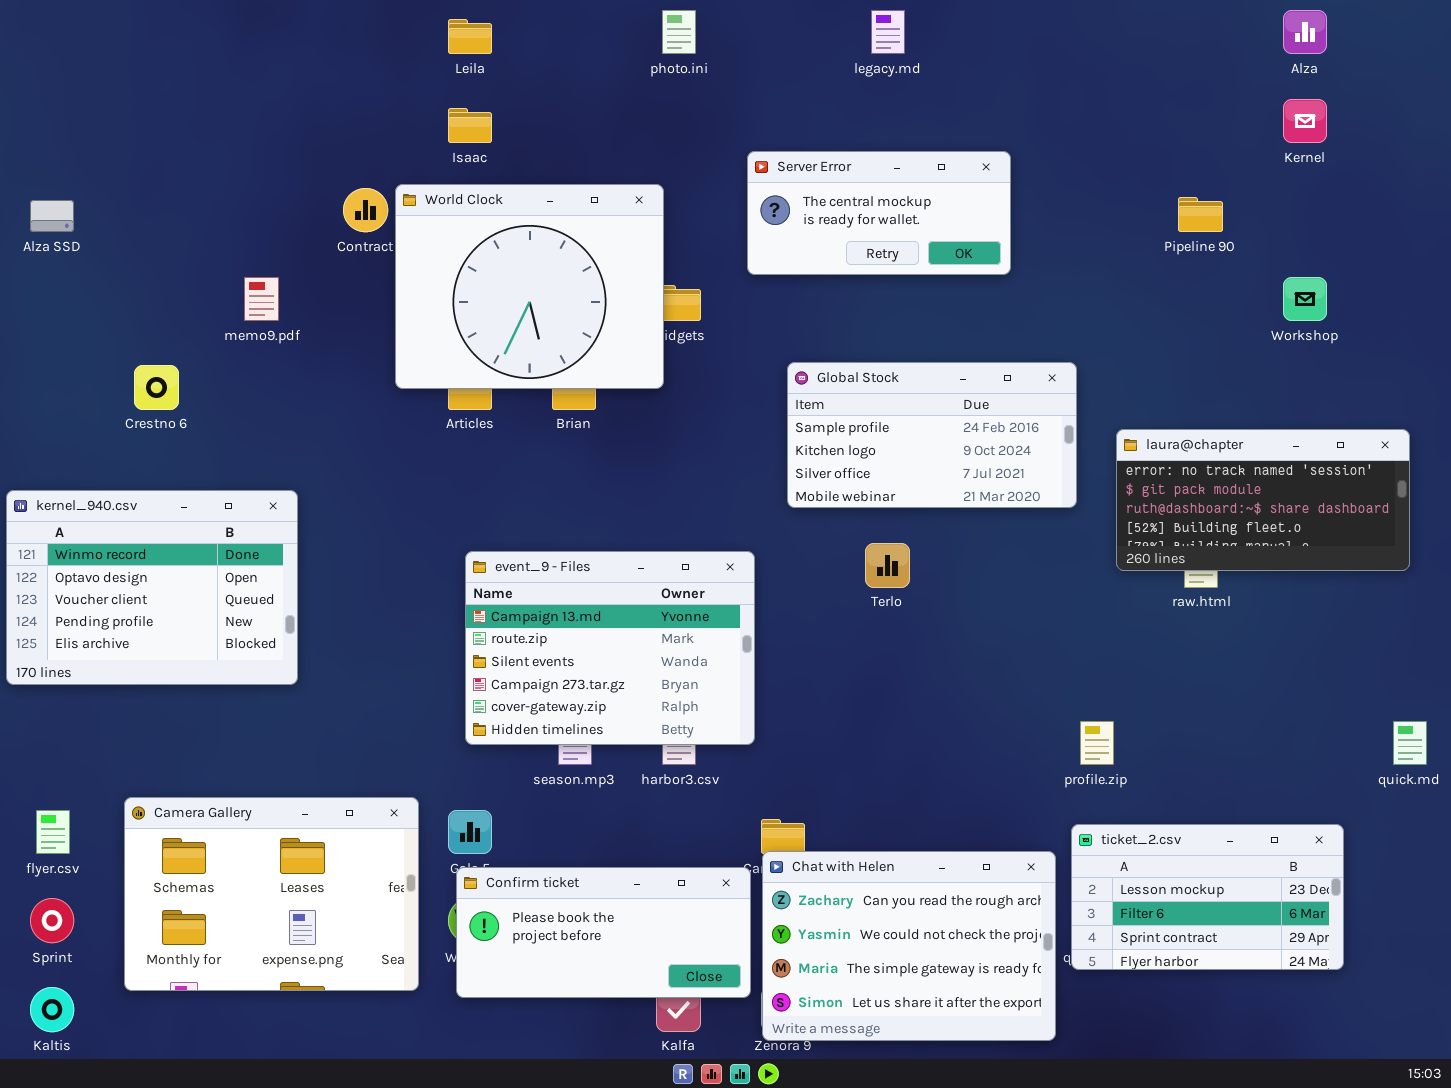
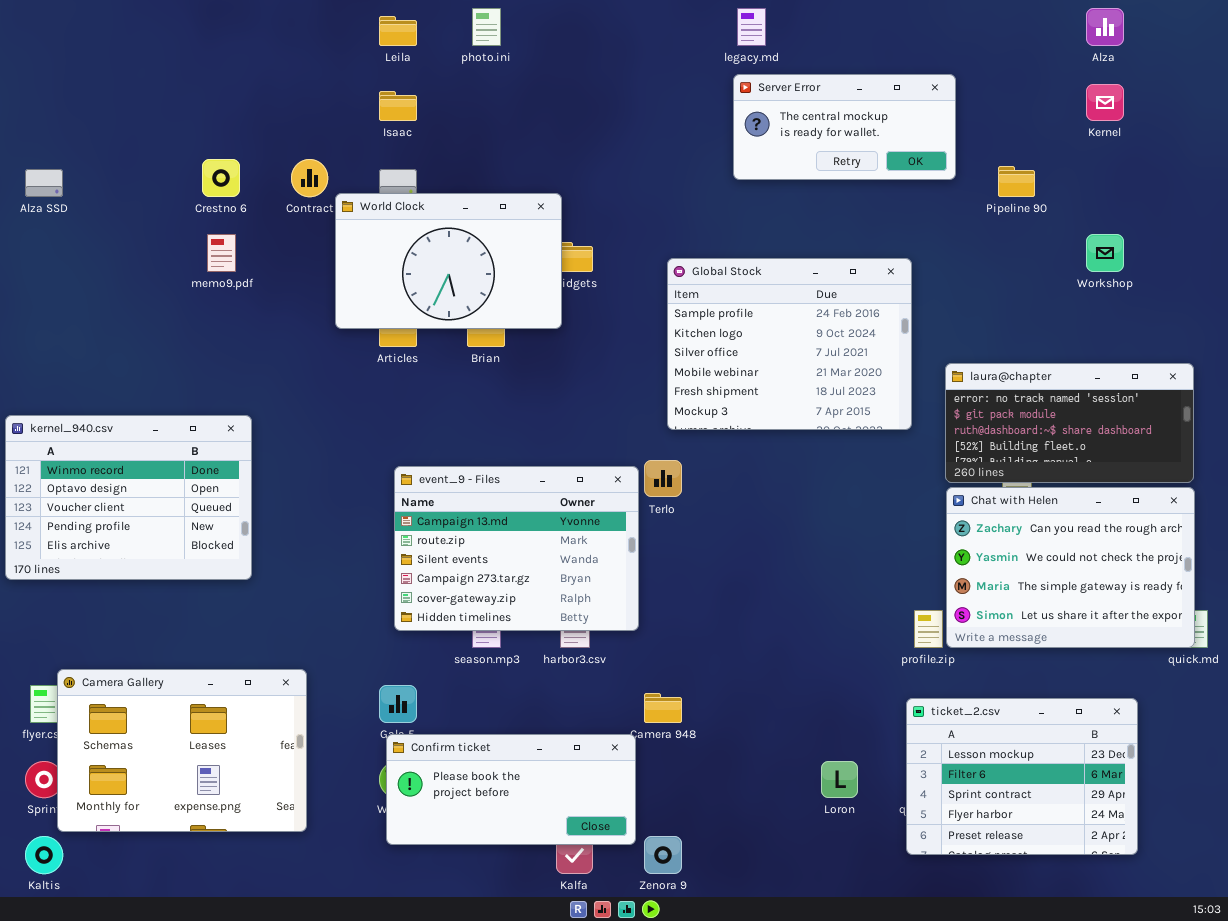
photo.ini: [662,10,696,54] -> [472,8,501,46], moved
Server Error: [747,151,1011,275] -> [733,74,956,180], moved
World Clock: [395,184,664,389] -> [335,193,562,329], resized
Global Stock: [787,362,1077,508] -> [667,258,912,430], resized
Crestno 6: [134,365,179,410] -> [202,159,240,197], moved
Terlo: [865,543,910,588] -> [644,460,682,497], moved
Camera Gallery: [124,797,419,991] -> [57,669,307,832], moved
ticket_2.csv: [1071,824,1344,970] -> [906,698,1138,855], resized
Chat with Helen: [762,851,1056,1041] -> [946,487,1195,648], moved

